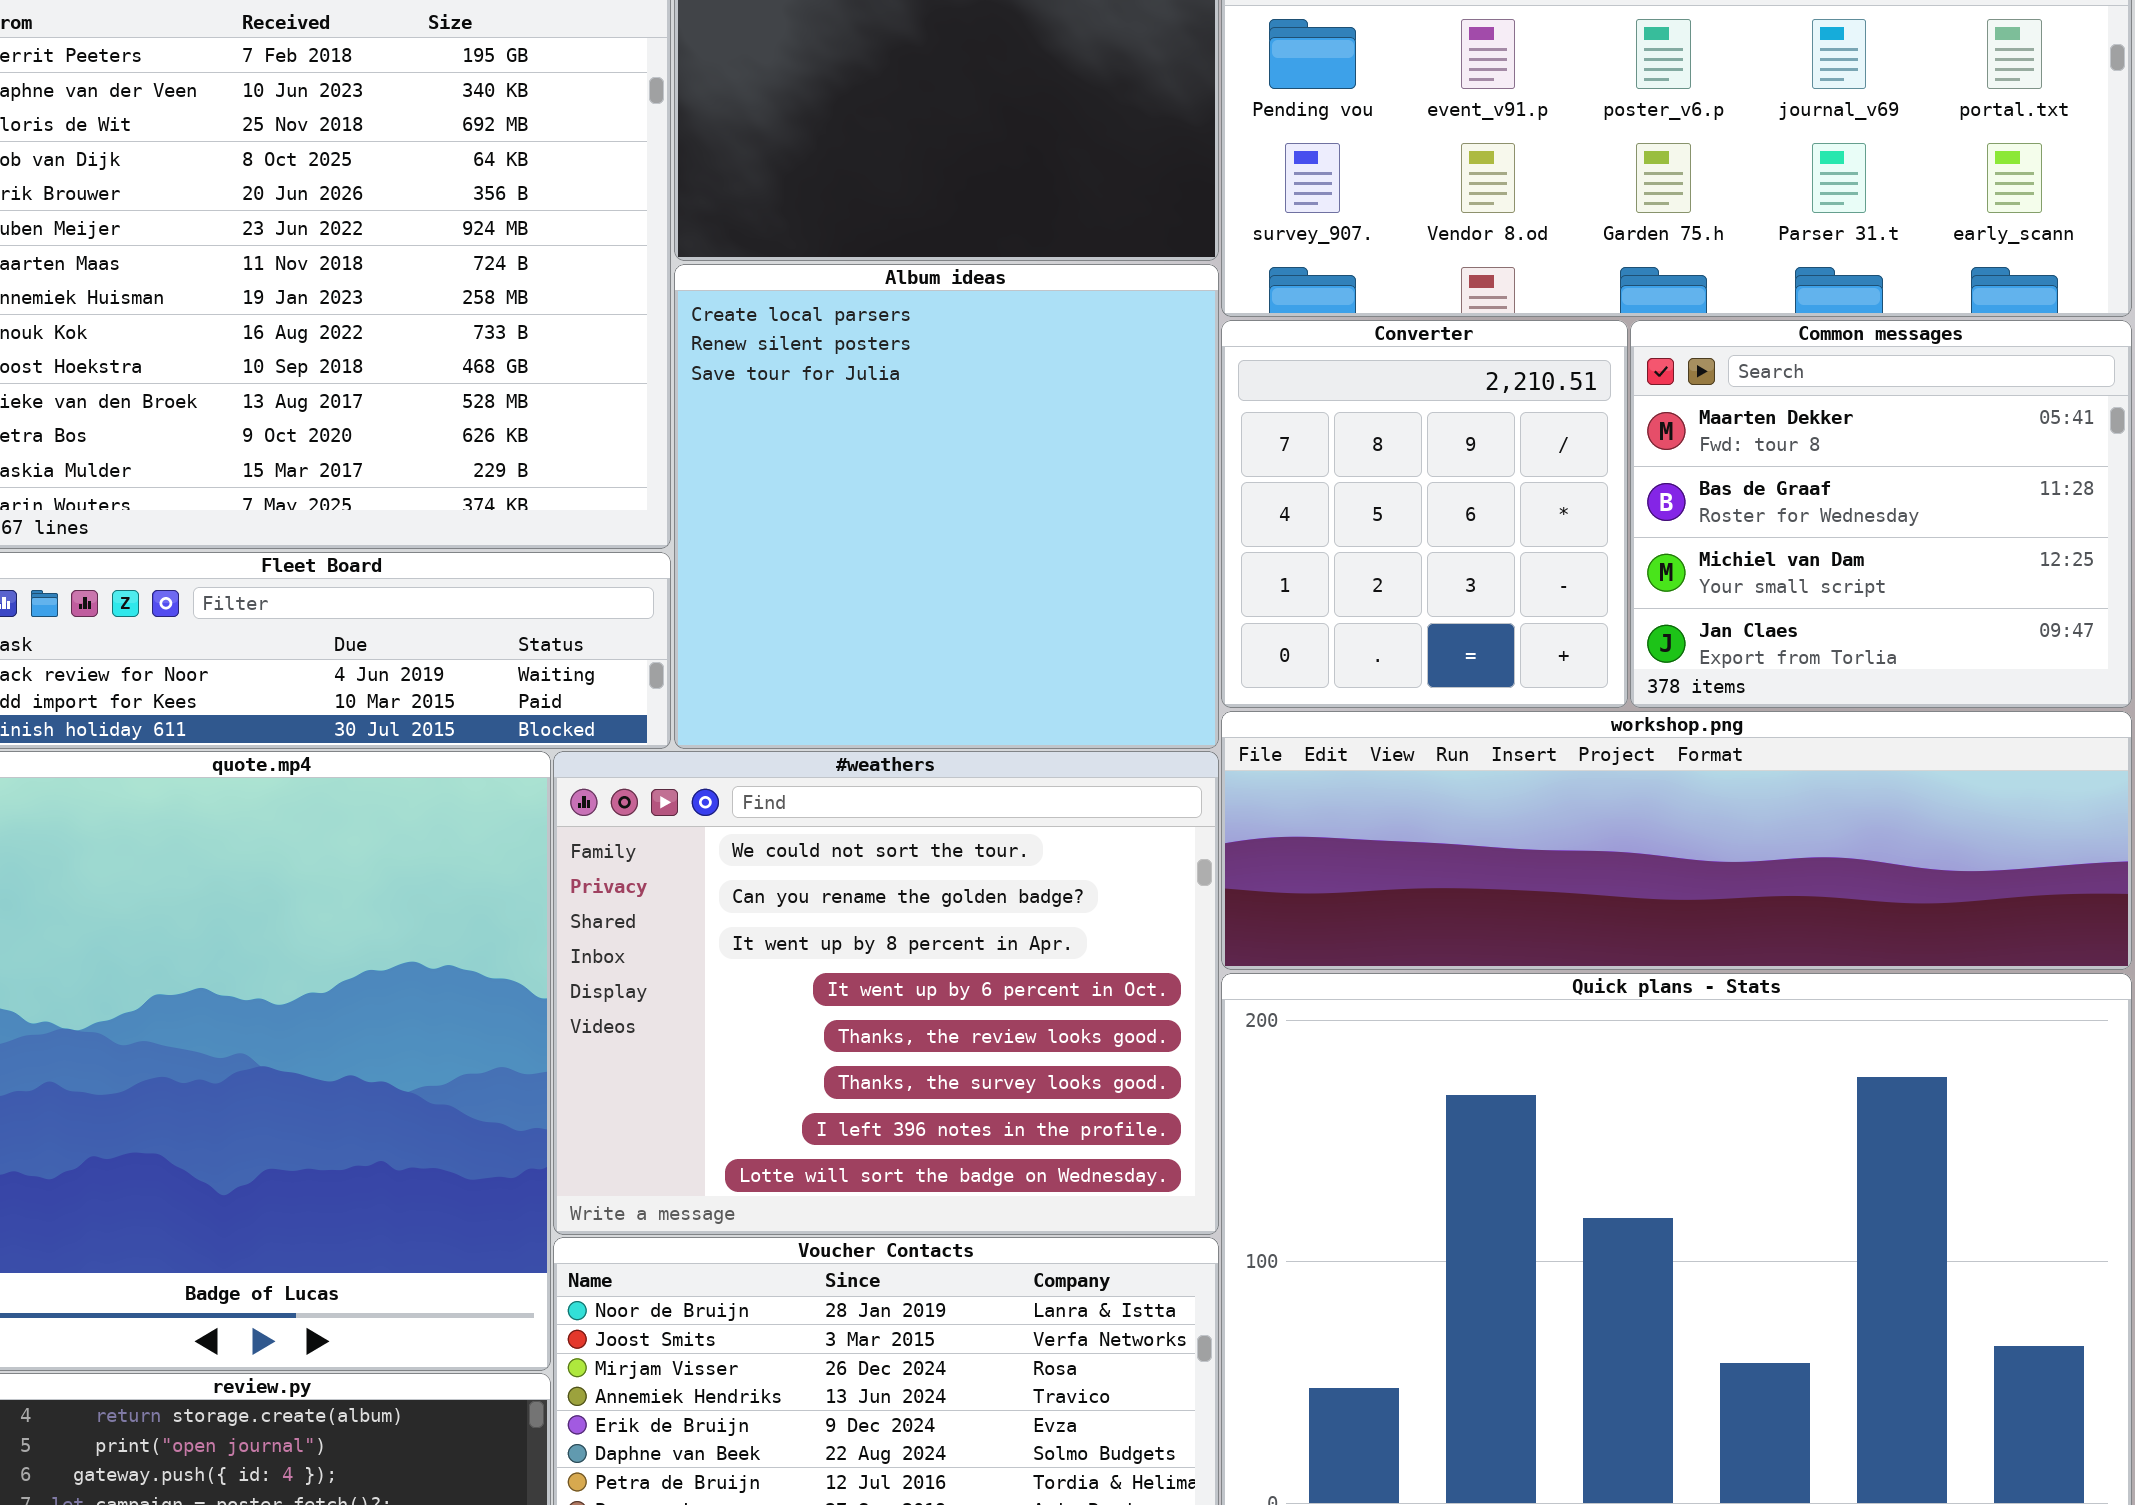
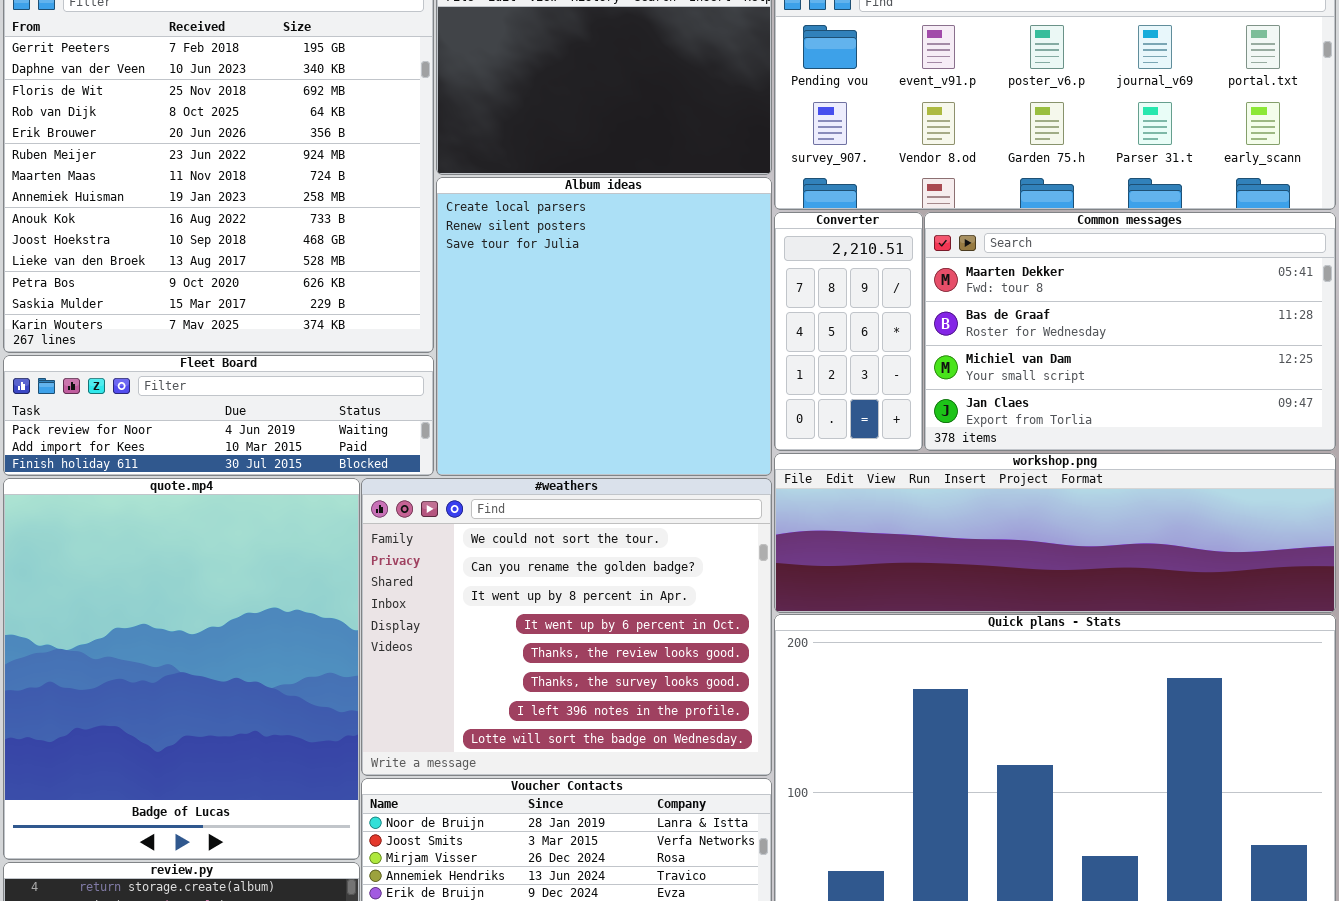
Converter: [1221,320,1628,708] -> [774,212,923,451], resized
Common messages: [1630,320,2132,708] -> [924,212,1336,451], resized

